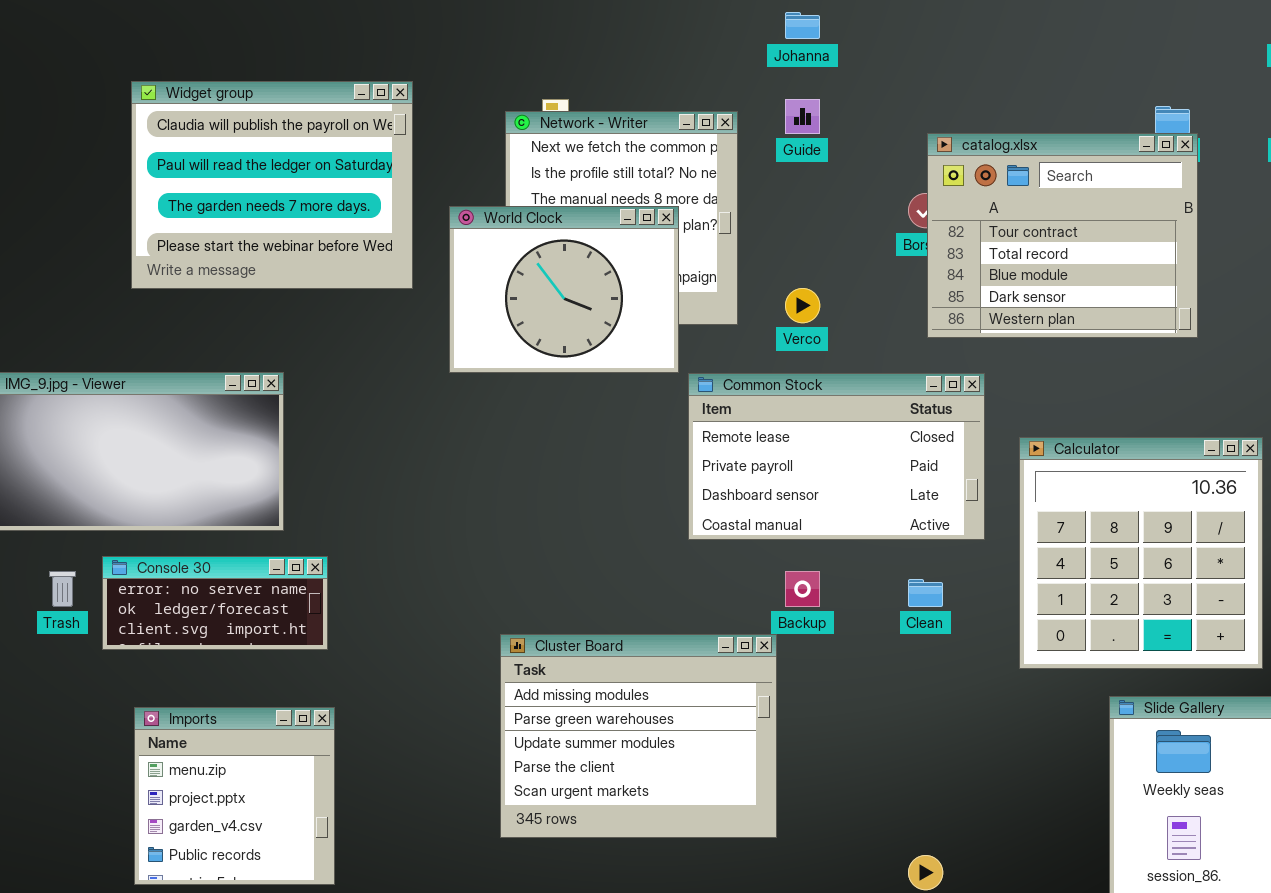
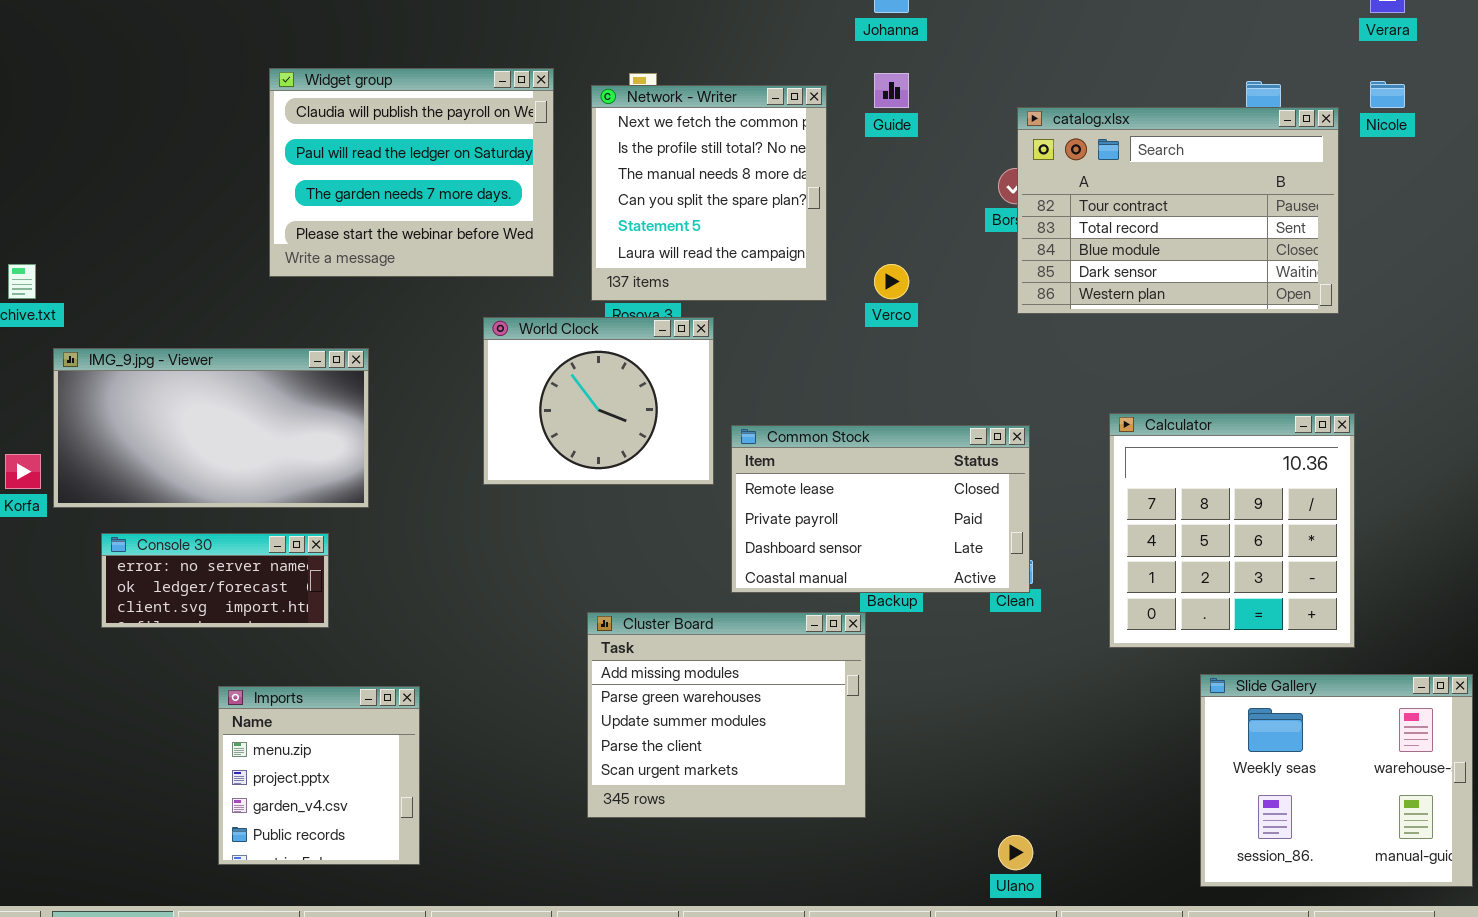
Widget group: [131,81,413,289] -> [269,68,554,277], moved
catalog.xlsx: [927,133,1198,338] -> [1017,107,1339,314], resized
World Clock: [449,206,679,373] -> [483,317,714,485], moved
Common Stock: [688,373,985,540] -> [731,425,1030,593], moved
Console 30: [102,556,328,650] -> [101,533,329,628], moved

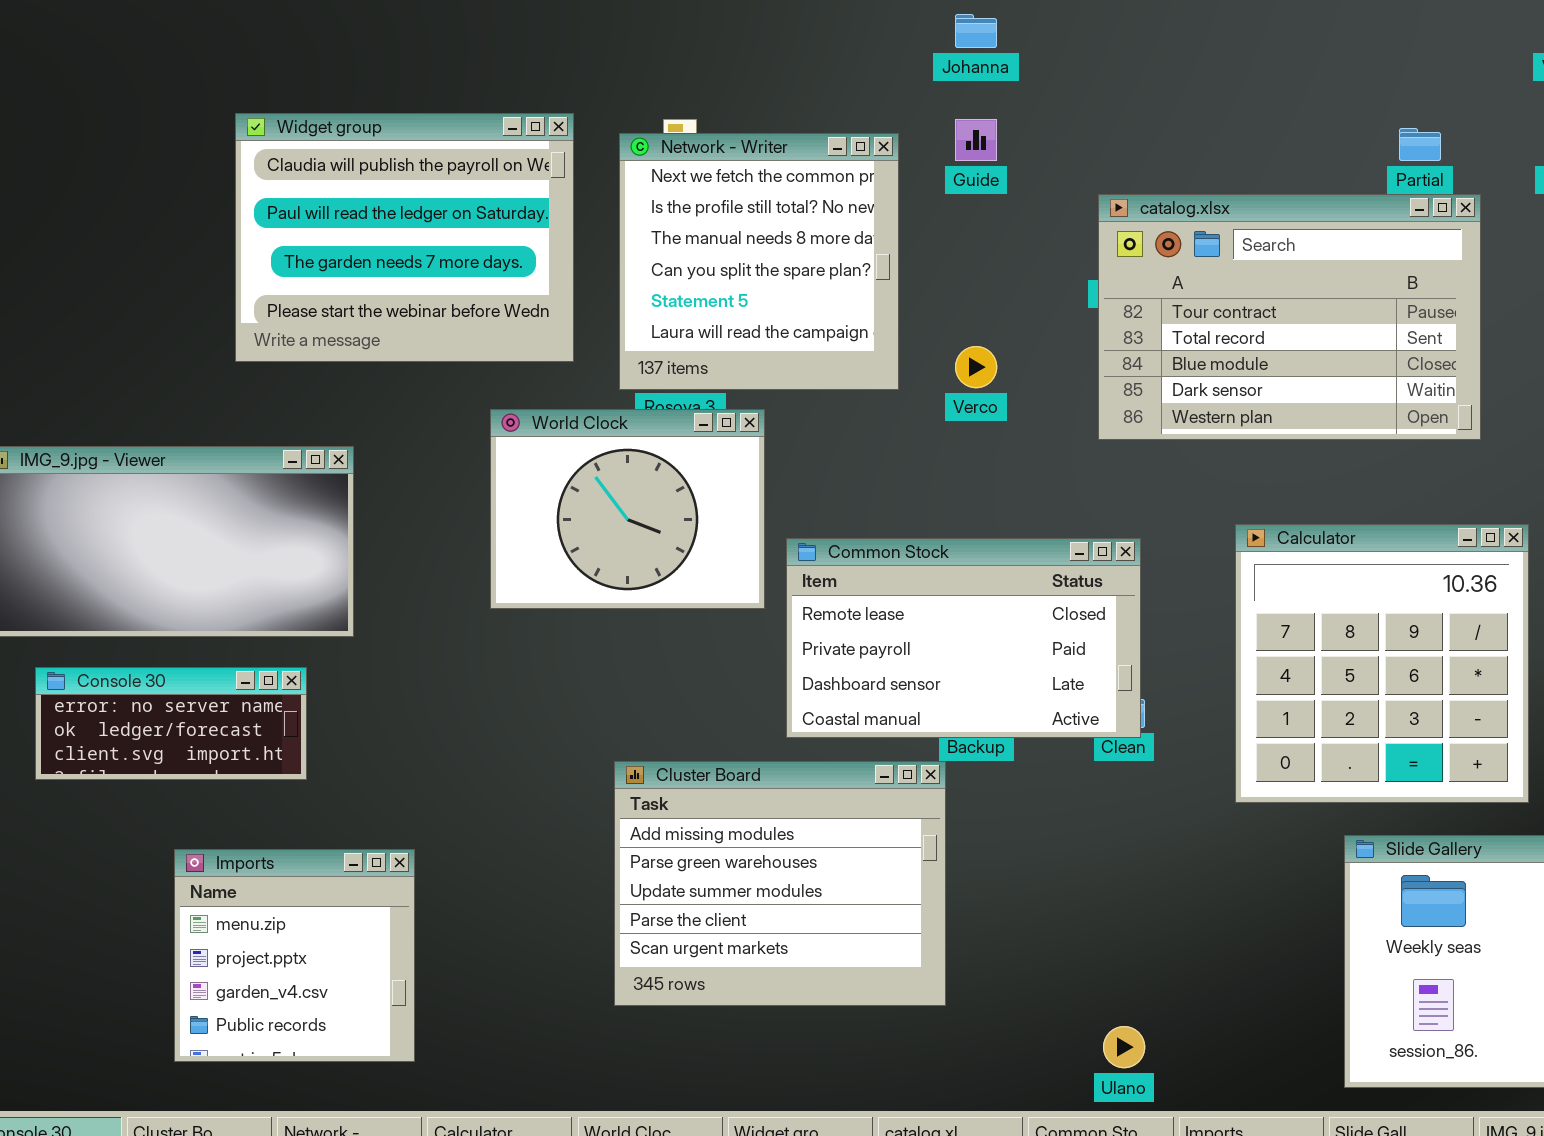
catalog.xlsx: [1017,107,1339,314] -> [1098,194,1481,440], moved

